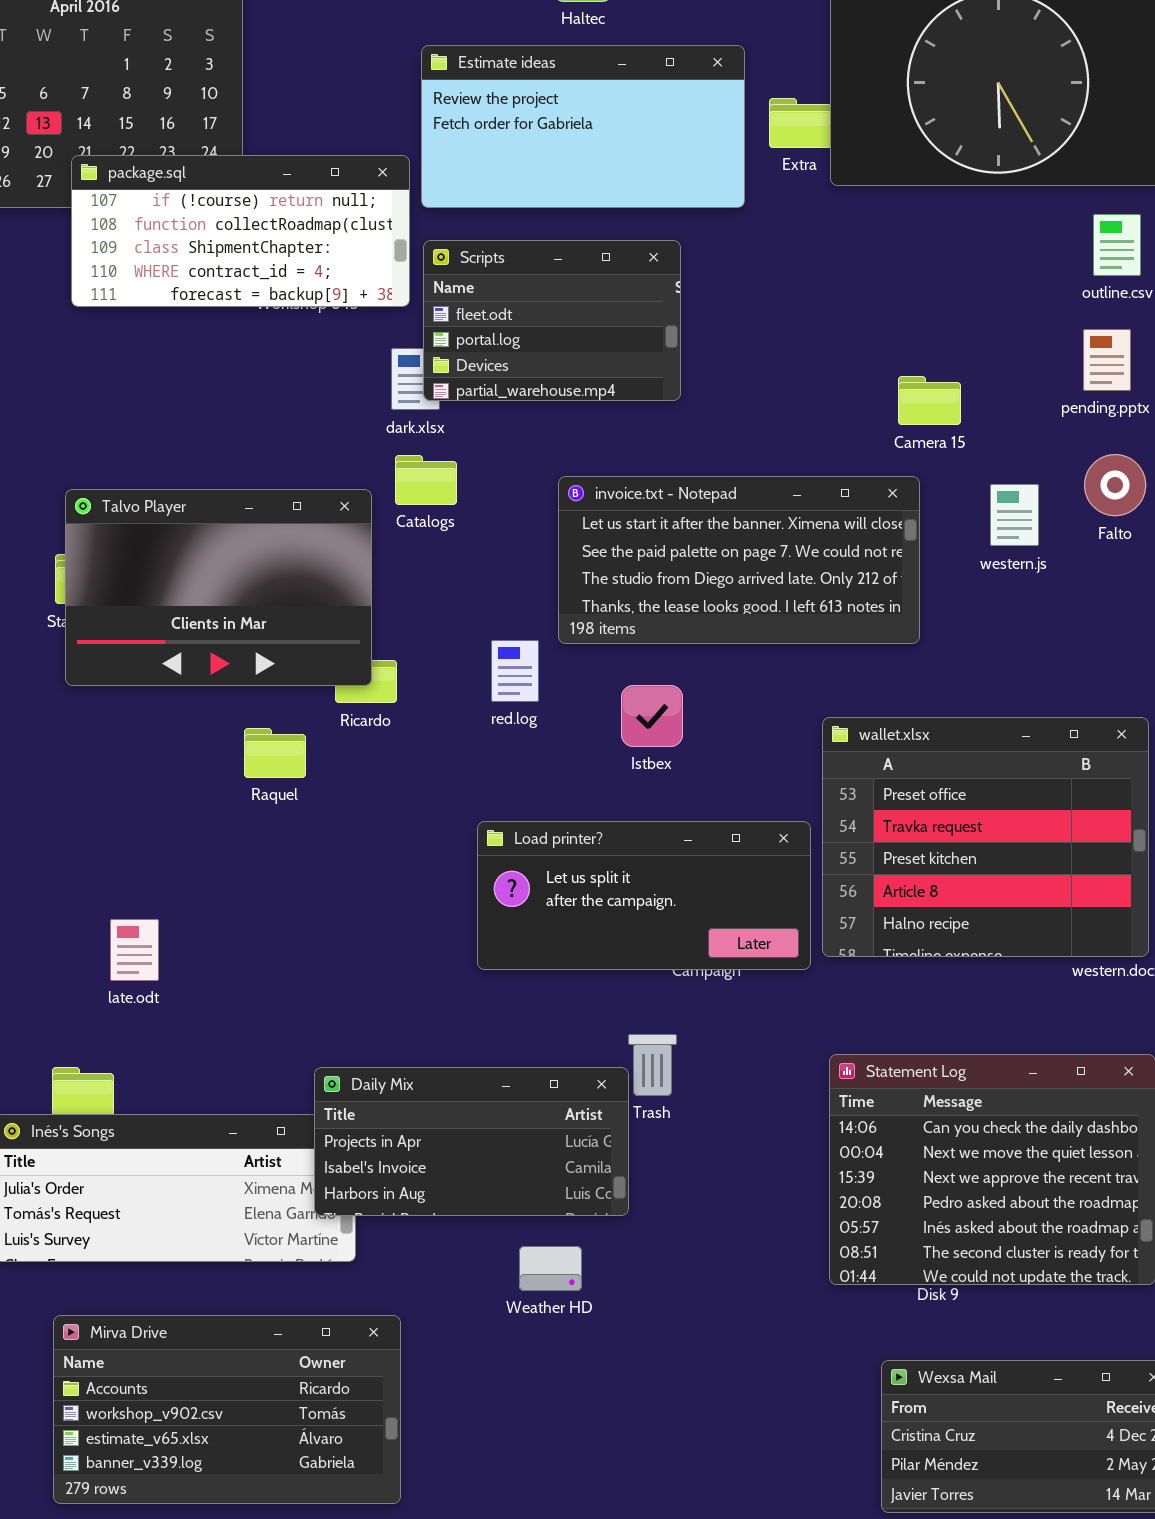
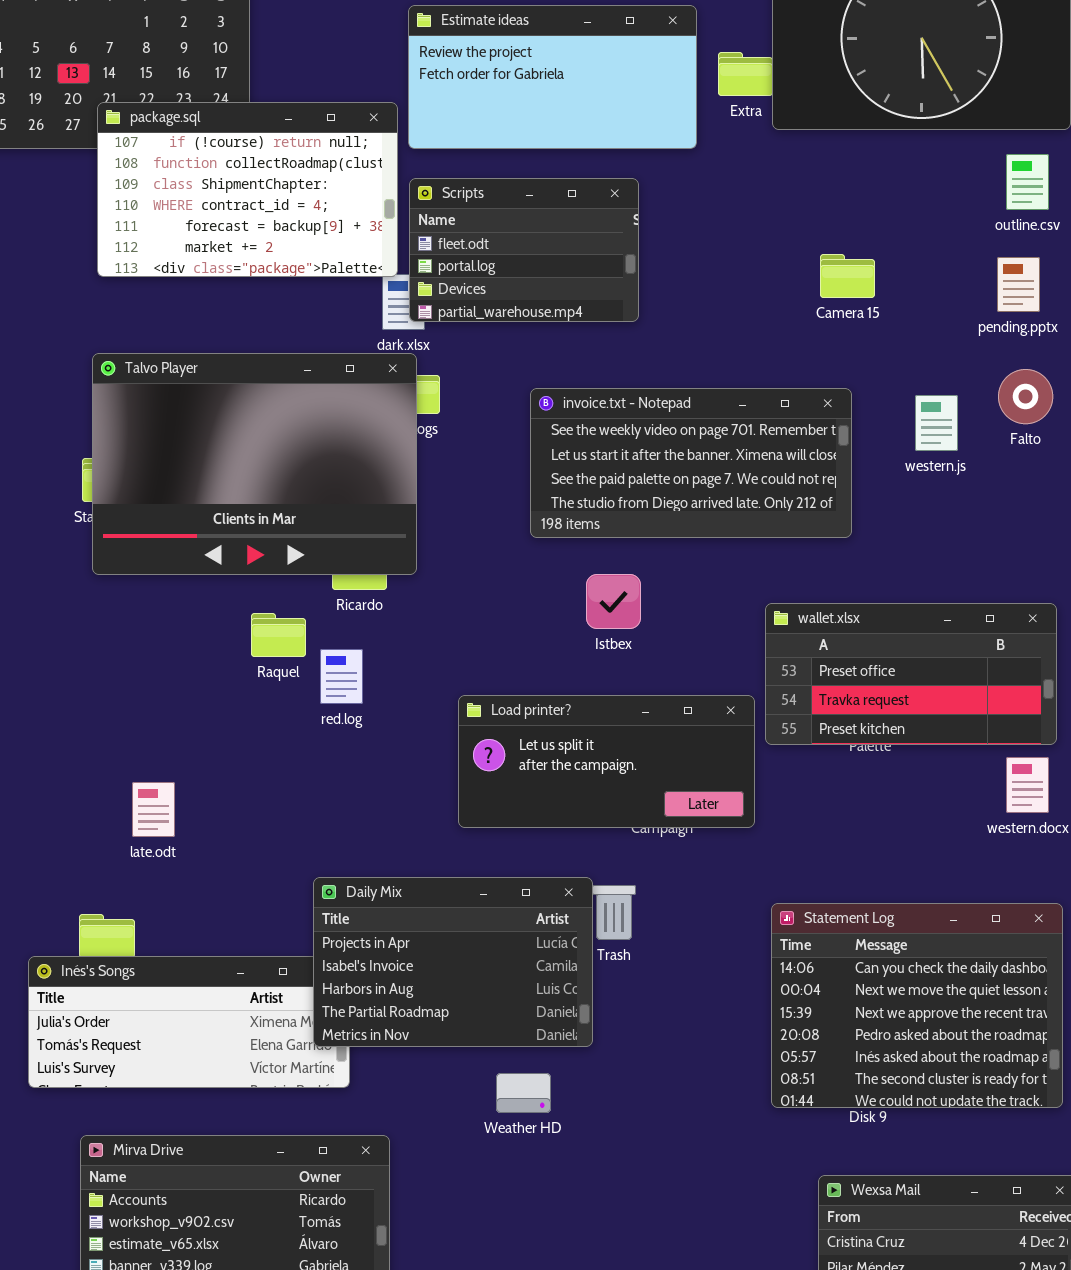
package.sql: [71,155,410,307] -> [97,102,398,277], resized
Camera 15: [898,376,961,425] -> [820,254,875,298], moved
invoice.txt - Notepad: [558,476,920,644] -> [530,388,852,538], scrolled up 1 row
Talvo Player: [65,489,372,686] -> [92,353,417,575], resized
red.log: [491,640,539,702] -> [320,649,363,704], moved
wallet.xlsx: [822,717,1149,957] -> [765,603,1057,745], resized
Daily Mix: [314,1067,629,1216] -> [313,877,593,1047], resized

